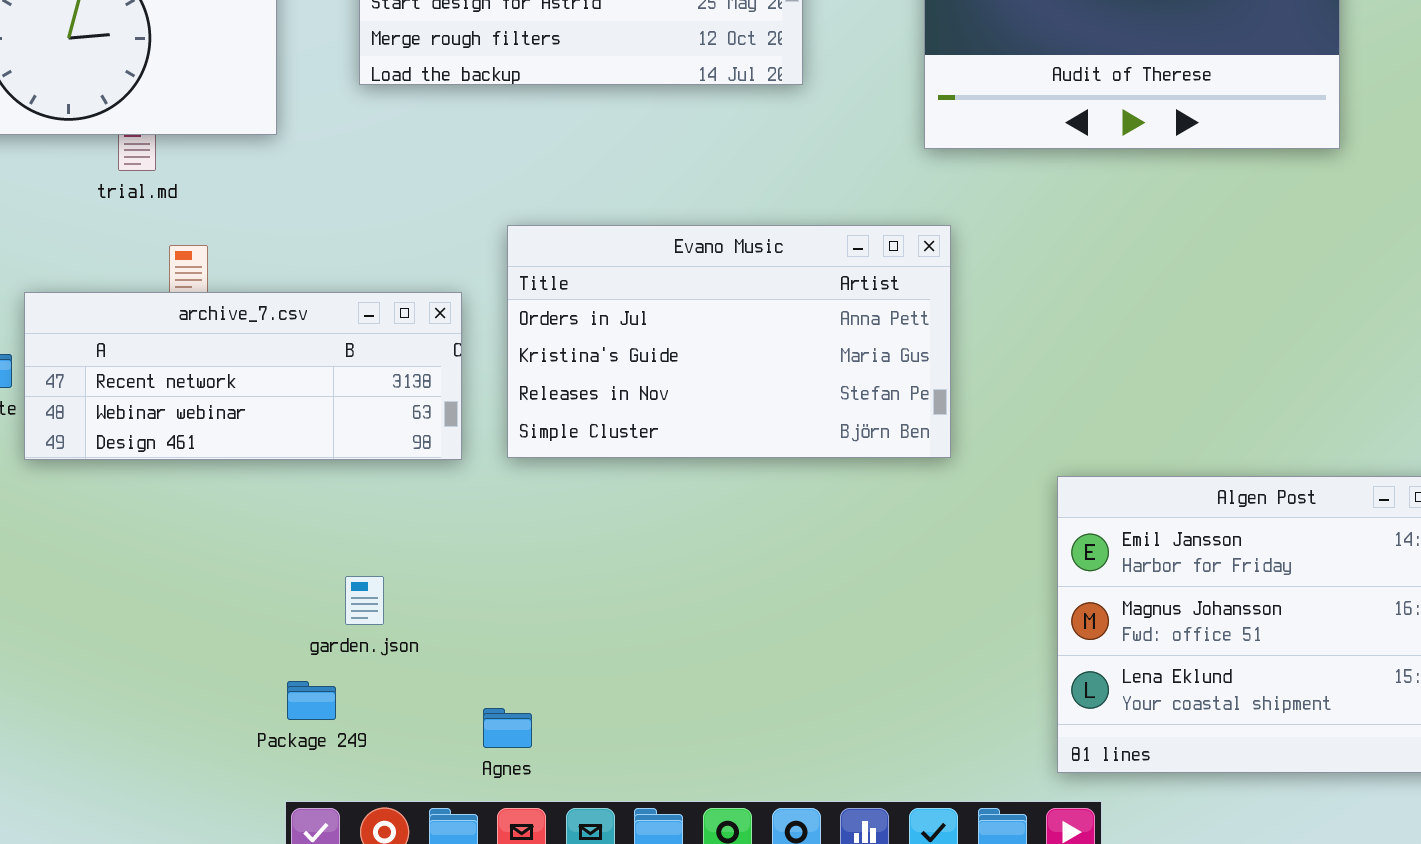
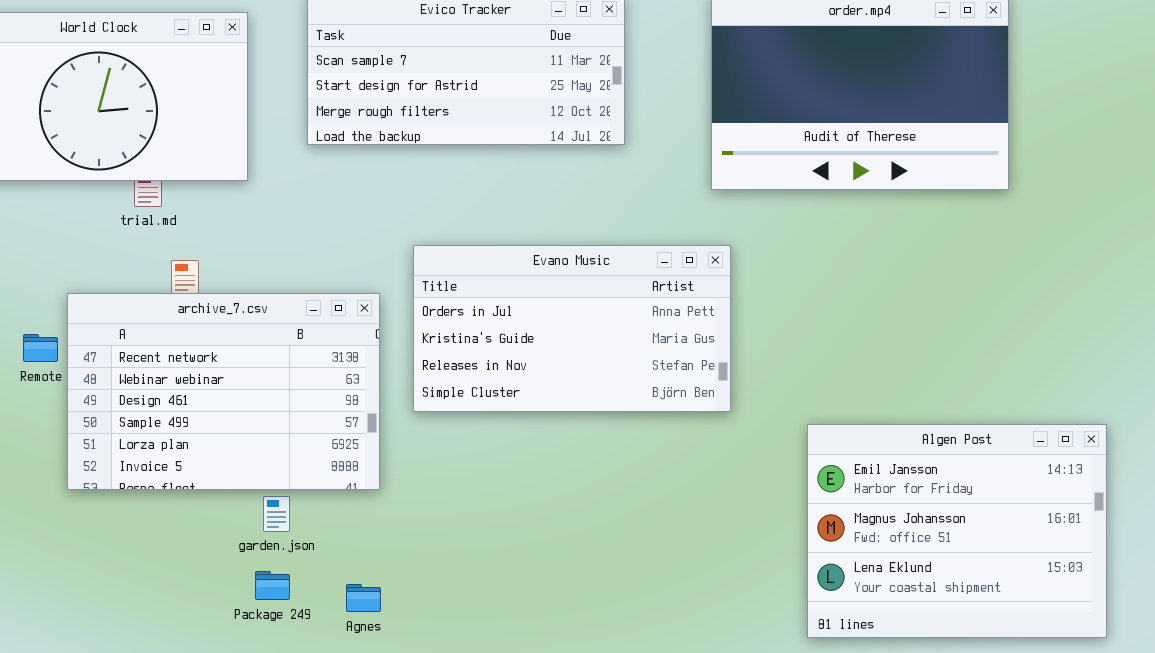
archive_7.csv: [24,292,462,460] -> [67,293,380,490], resized
garden.json: [345,576,384,625] -> [263,496,290,532], moved
Agnes: [483,708,532,748] -> [346,584,381,612], moved

